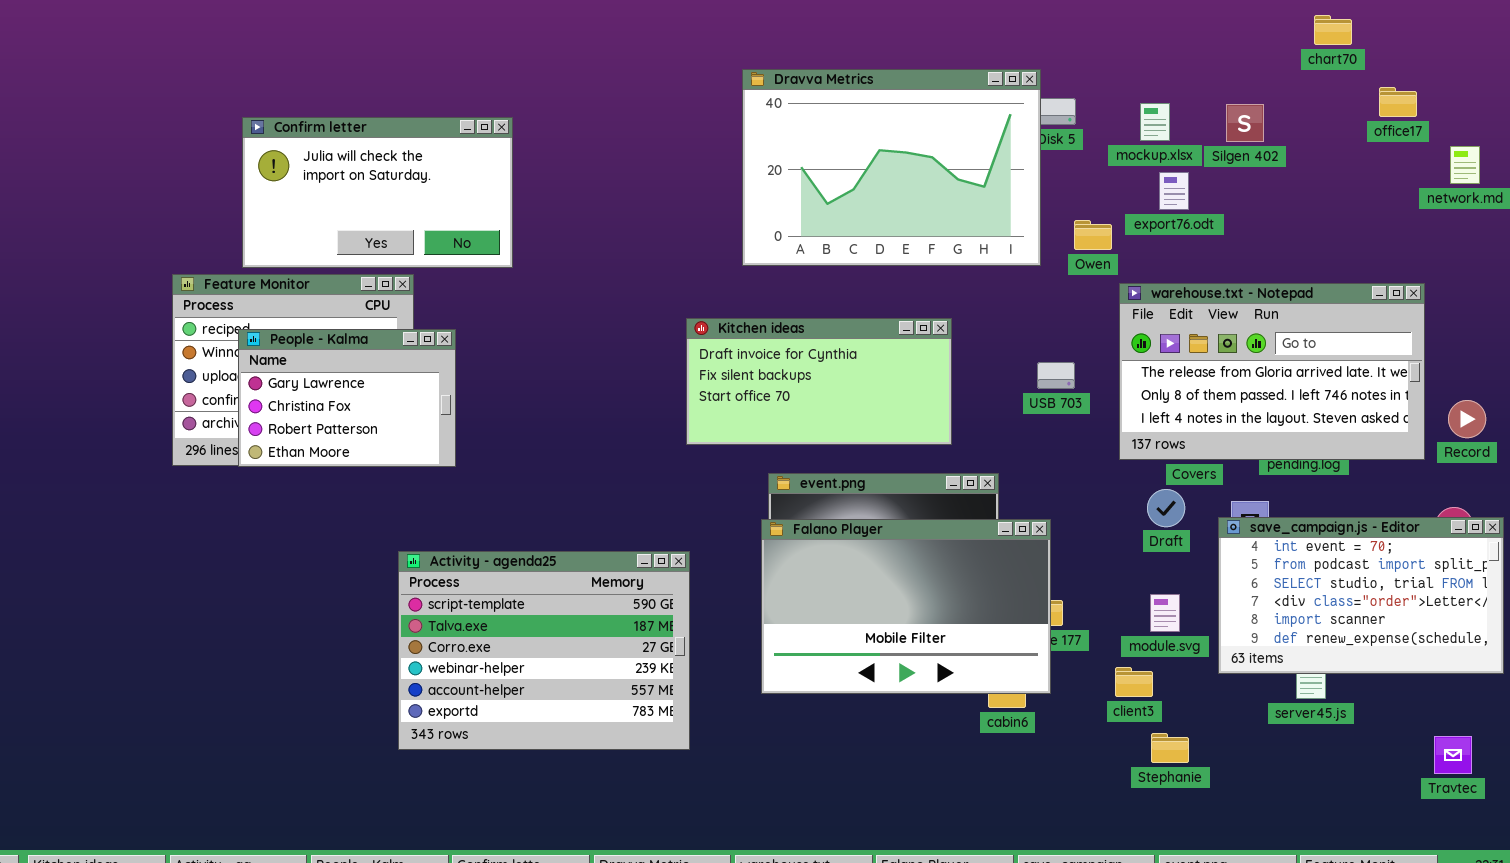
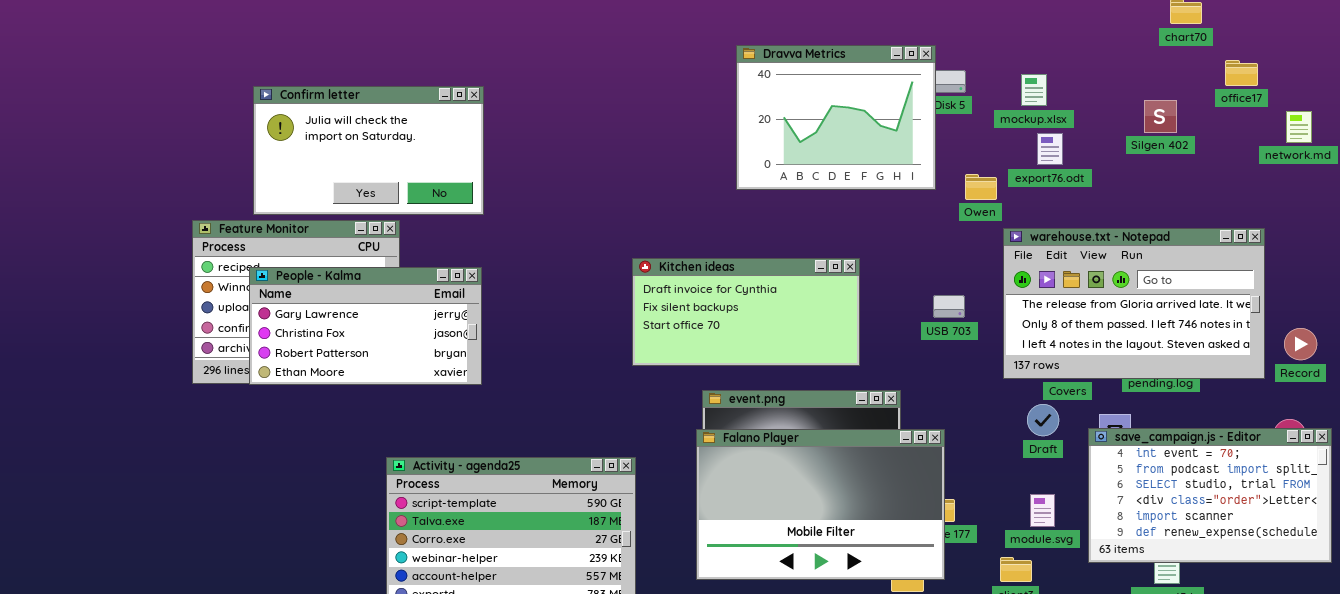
Dravva Metrics: [742,69,1041,266] -> [736,45,936,190], resized
Silgen 402: [1226,104,1264,142] -> [1144,100,1177,133], moved
People - Kalma: [238,329,456,467] -> [249,267,482,385], resized

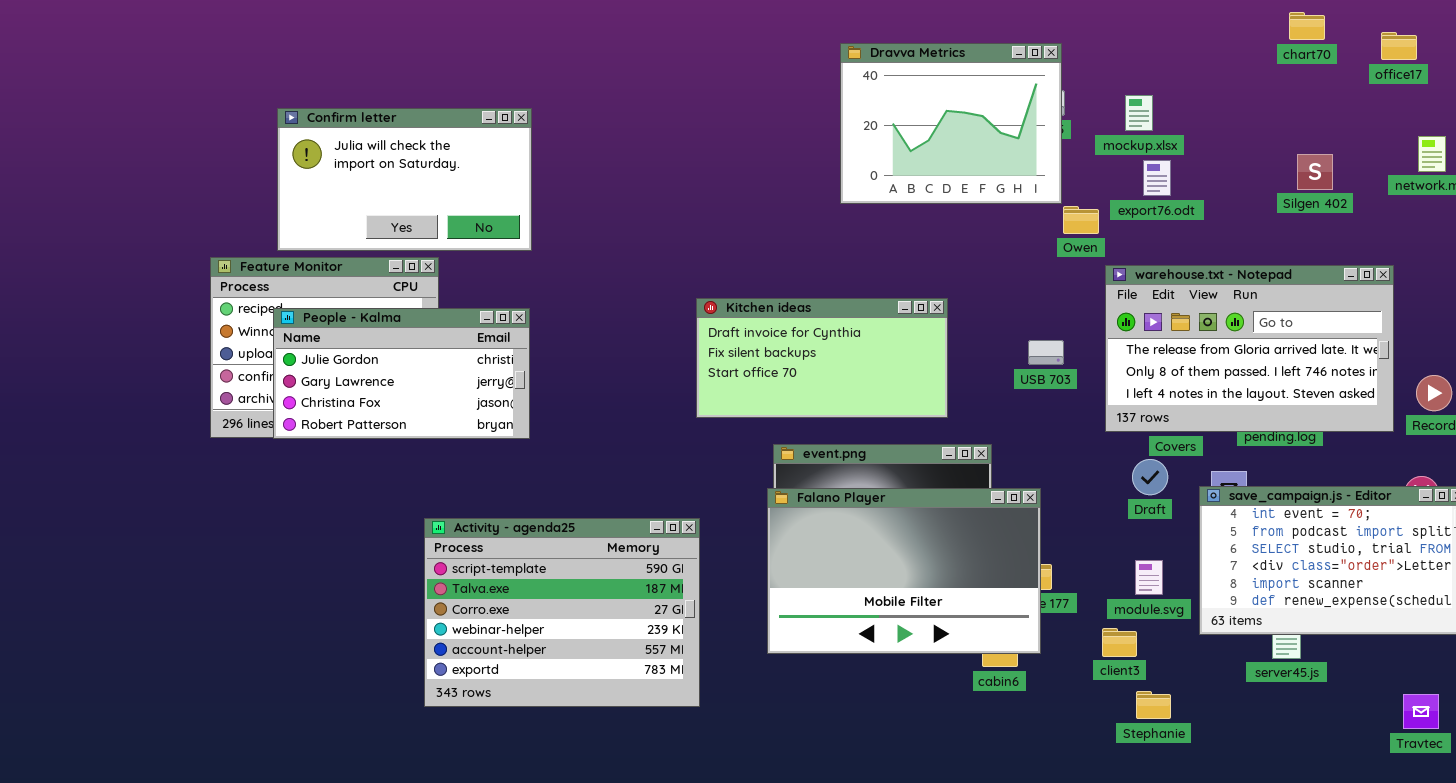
Dravva Metrics: [736,45,936,190] -> [840,43,1062,204], moved
office17: [1225,60,1258,86] -> [1381,32,1417,60], moved
Silgen 402: [1144,100,1177,133] -> [1297,154,1333,190], moved
People - Kalma: [249,267,482,385] -> [273,308,530,439], scrolled up 1 row

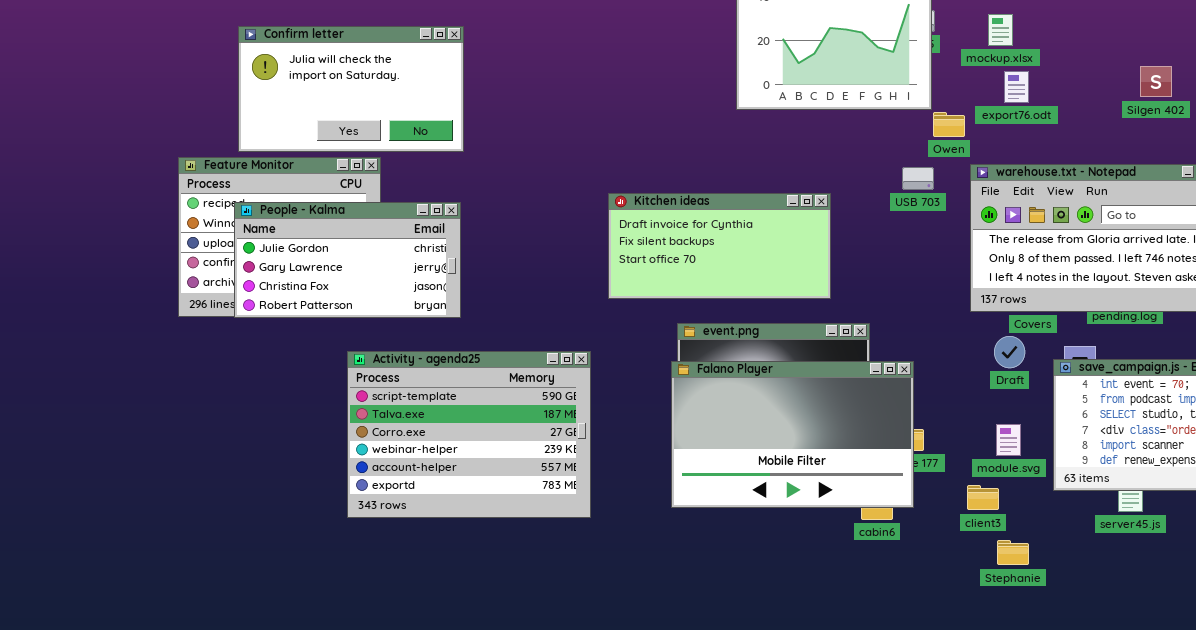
USB 703: [1028,340,1064,365] -> [902,167,934,190], moved
Activity - agenda25: [424,518,700,707] -> [347,351,591,518], moved

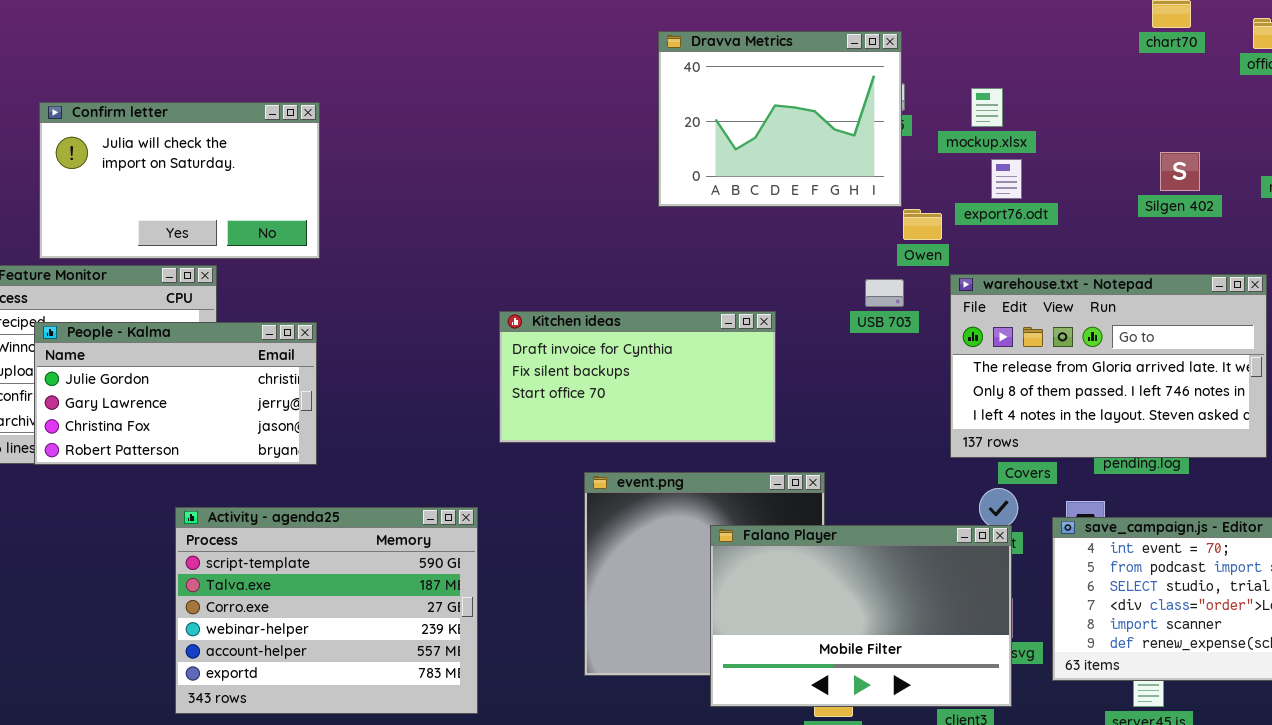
Falano Player: [671,361,914,508] -> [710,525,1012,707], moved

